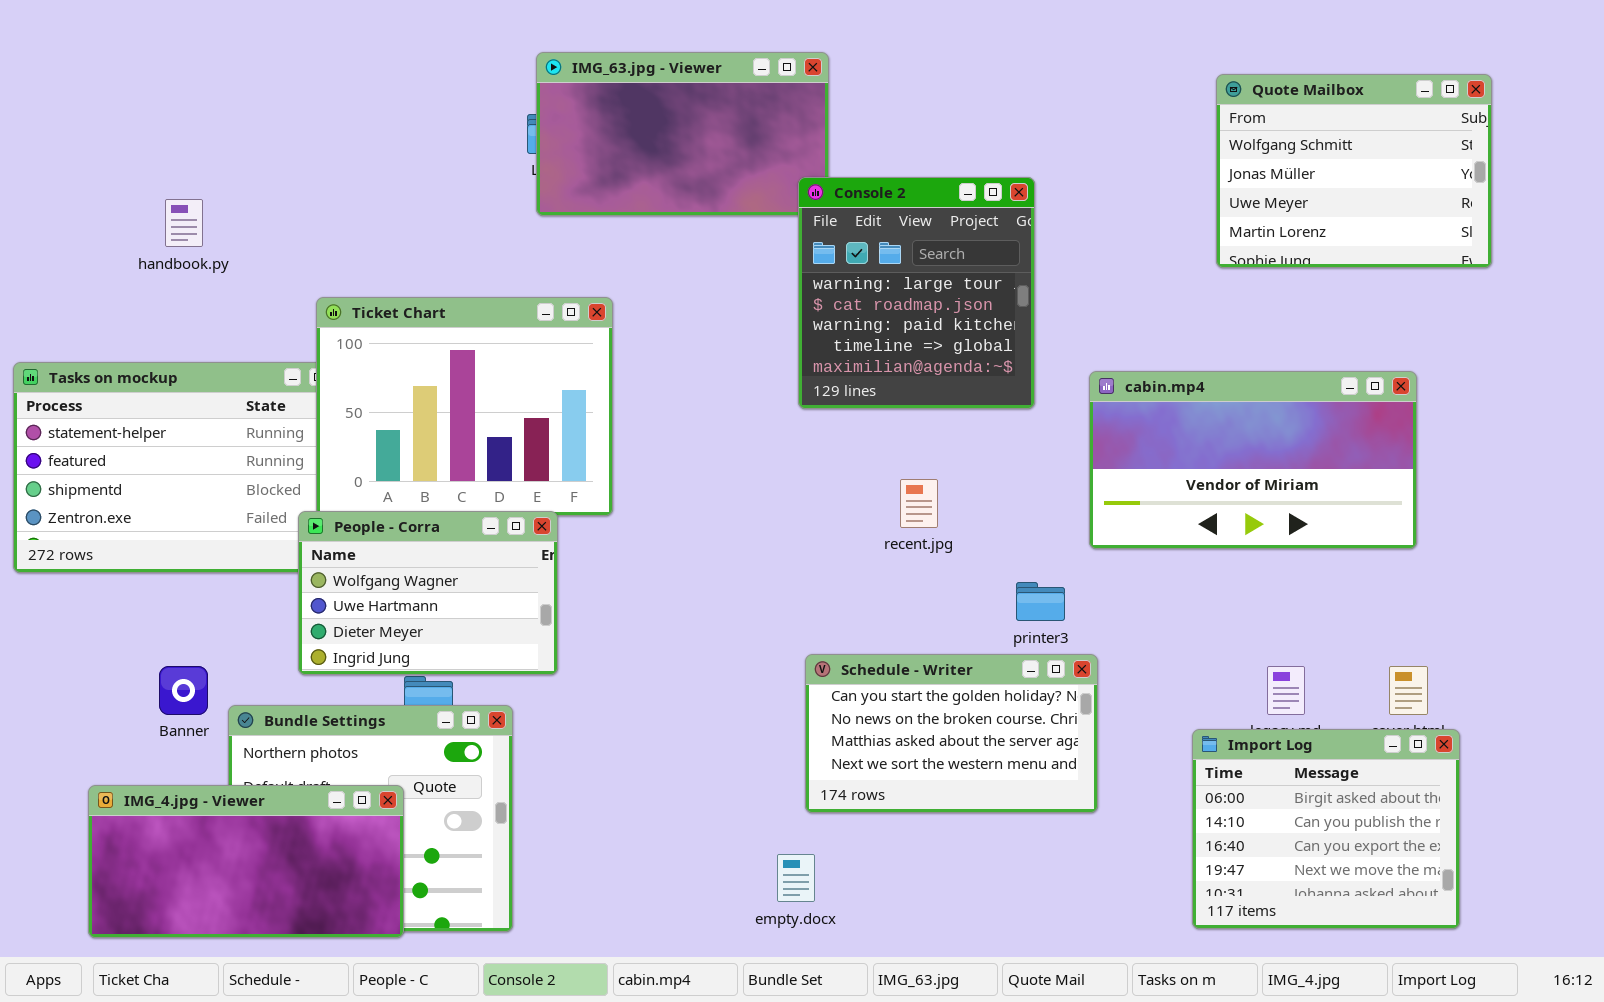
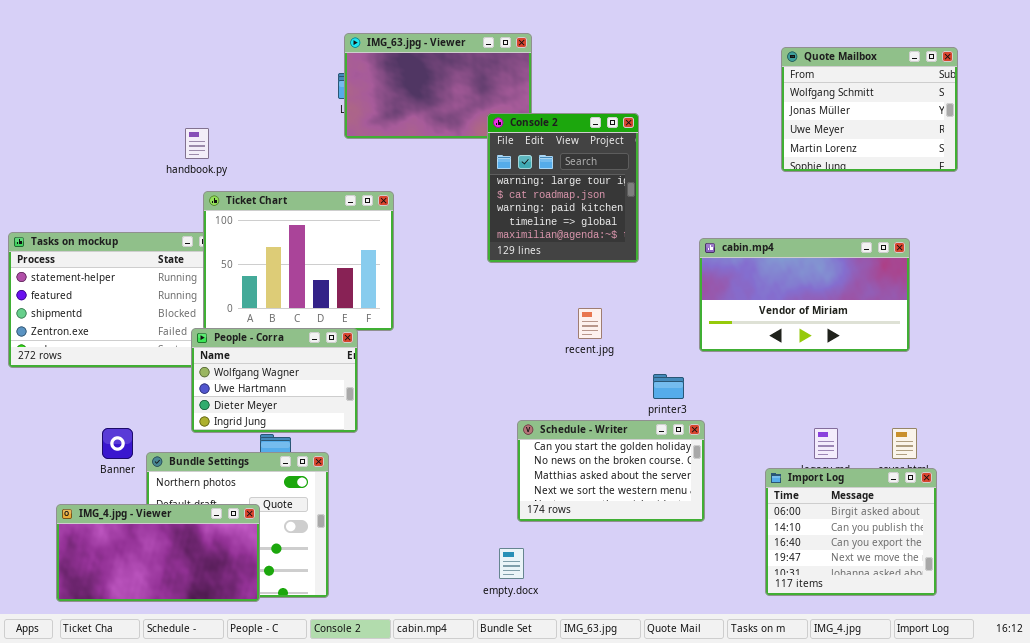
Console 2: [798,177,1035,409] -> [487,113,639,263], moved
handbook.py: [165,199,203,247] -> [185,128,209,159], moved

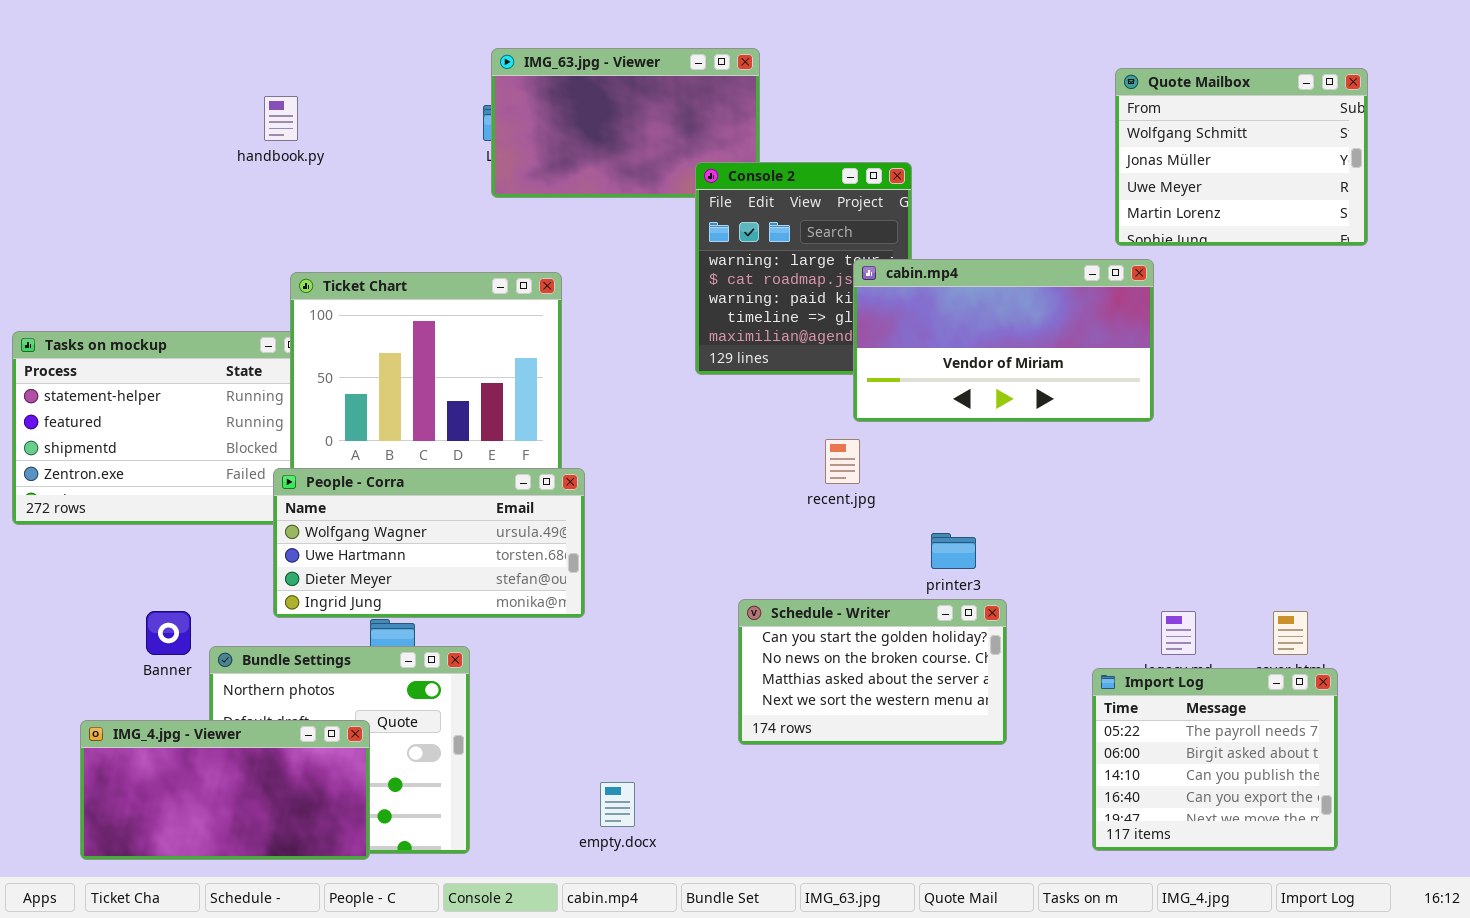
handbook.py: [185,128,209,159] -> [264,96,298,141], moved
cabin.mp4: [699,238,910,352] -> [853,259,1154,422], moved
People - Corra: [191,328,358,433] -> [273,468,585,618], resized
Import Log: [765,468,937,596] -> [1092,668,1338,851], scrolled up 1 row
empty.docx: [499,548,524,579] -> [600,782,635,827], moved

